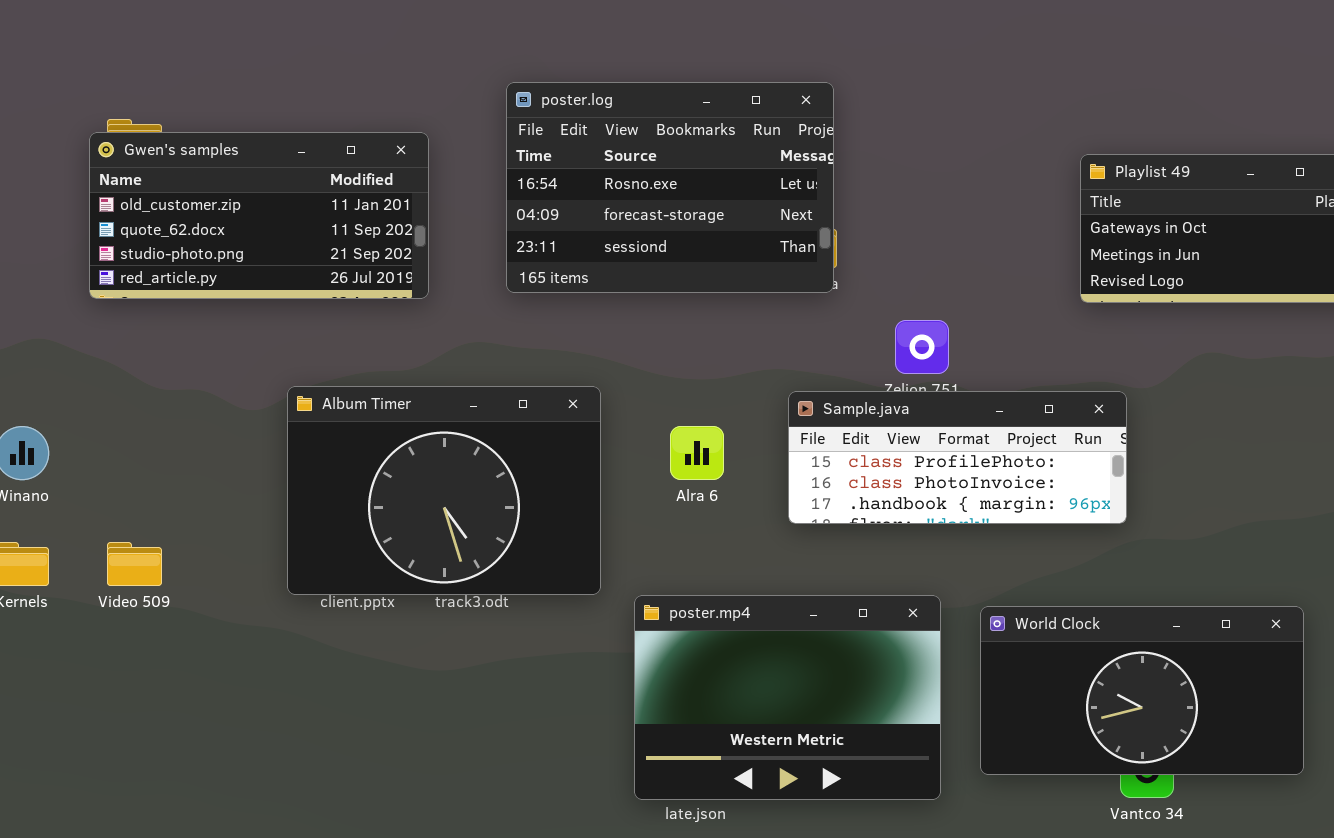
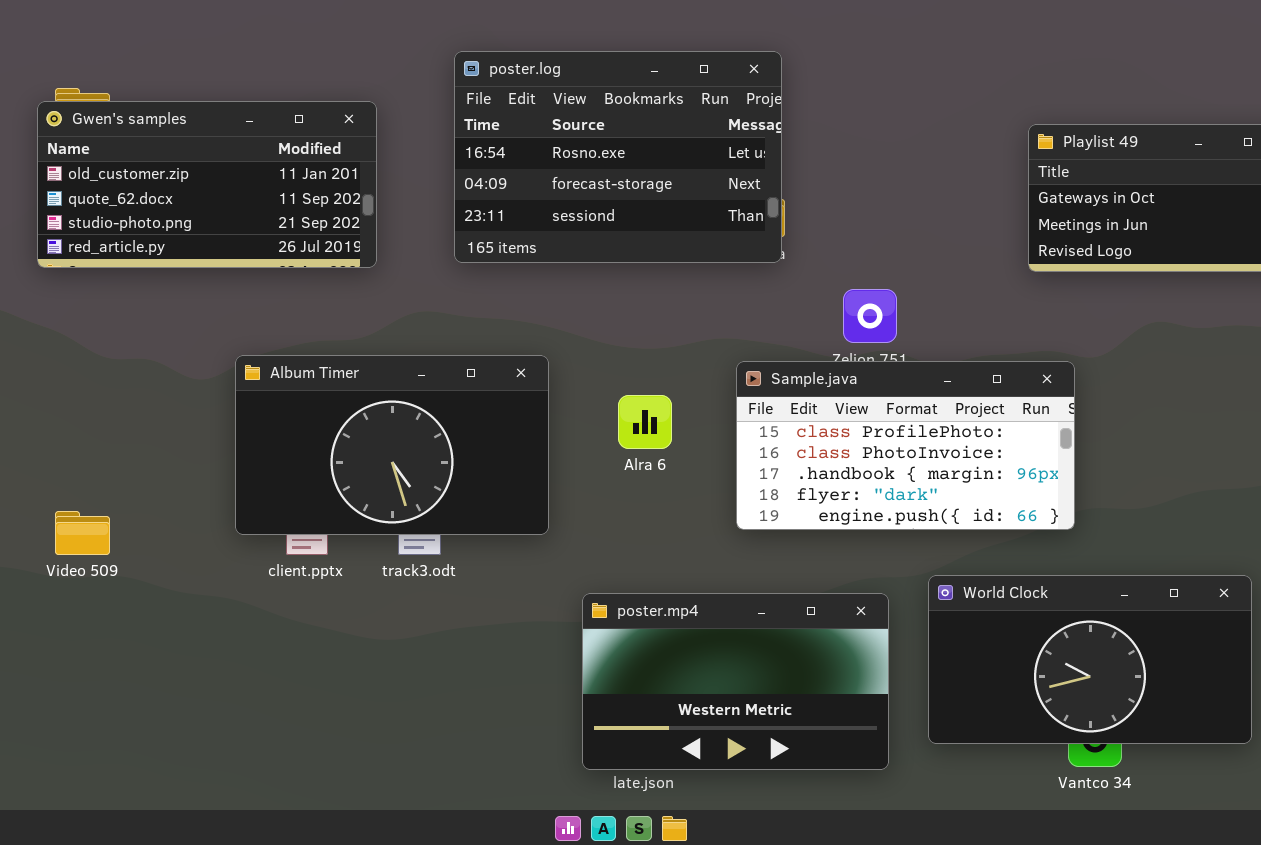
Album Timer: [287,386,601,595] -> [235,355,549,535], resized
Sample.java: [788,391,1127,524] -> [736,361,1075,530], resized
poster.mp4: [634,595,941,800] -> [582,593,889,770], resized

